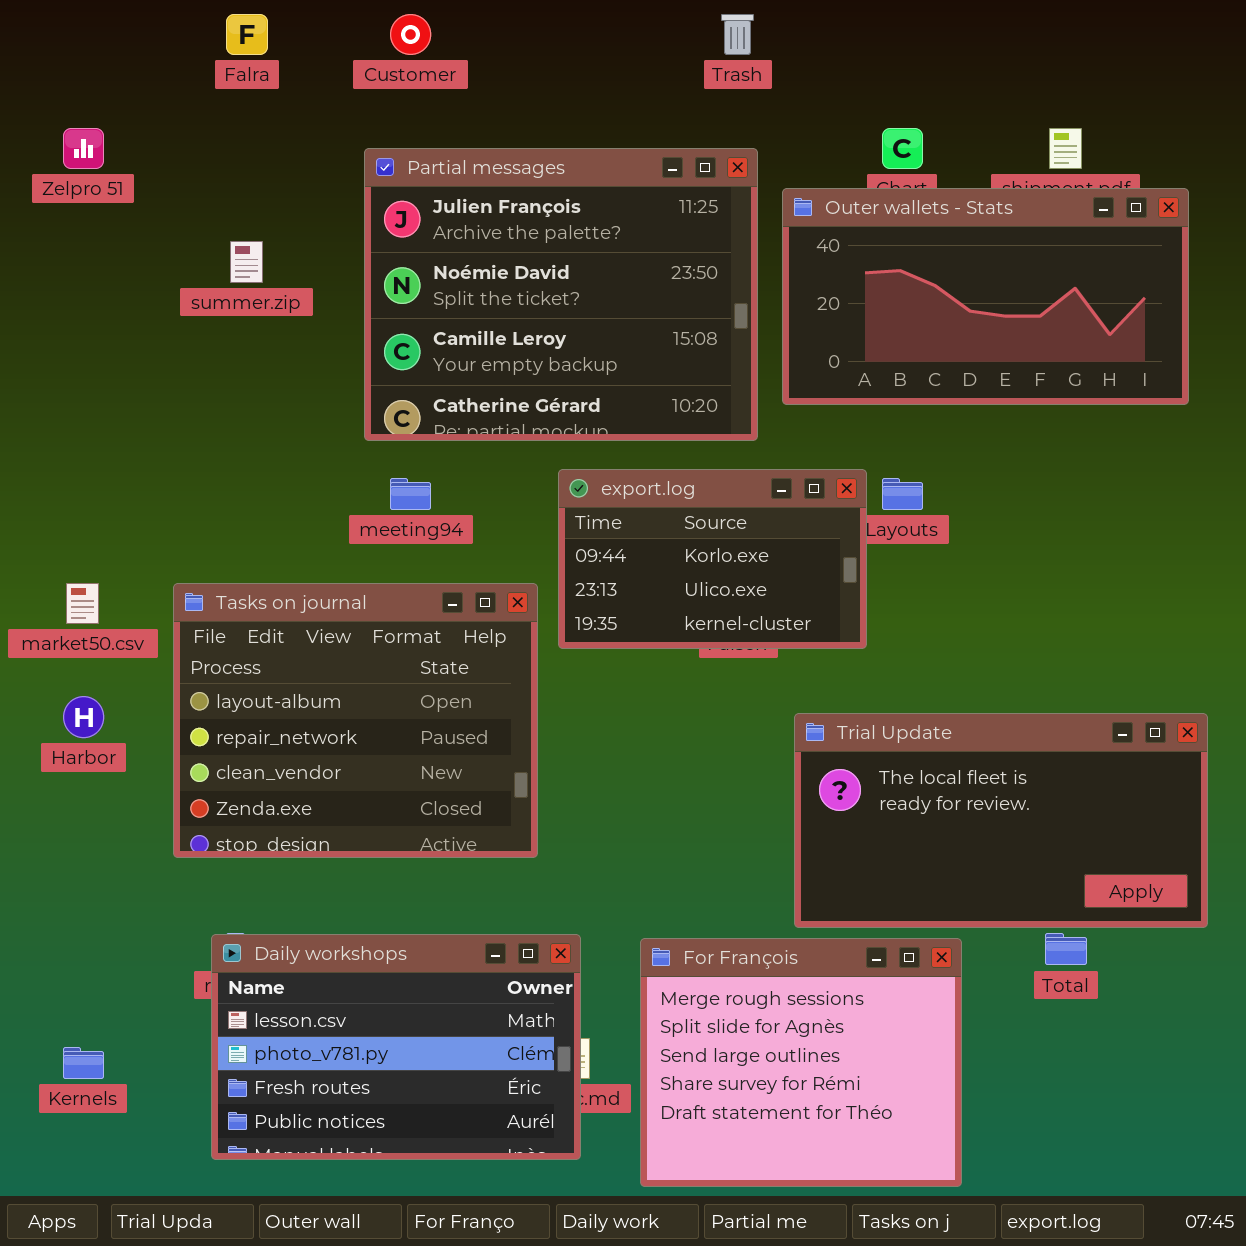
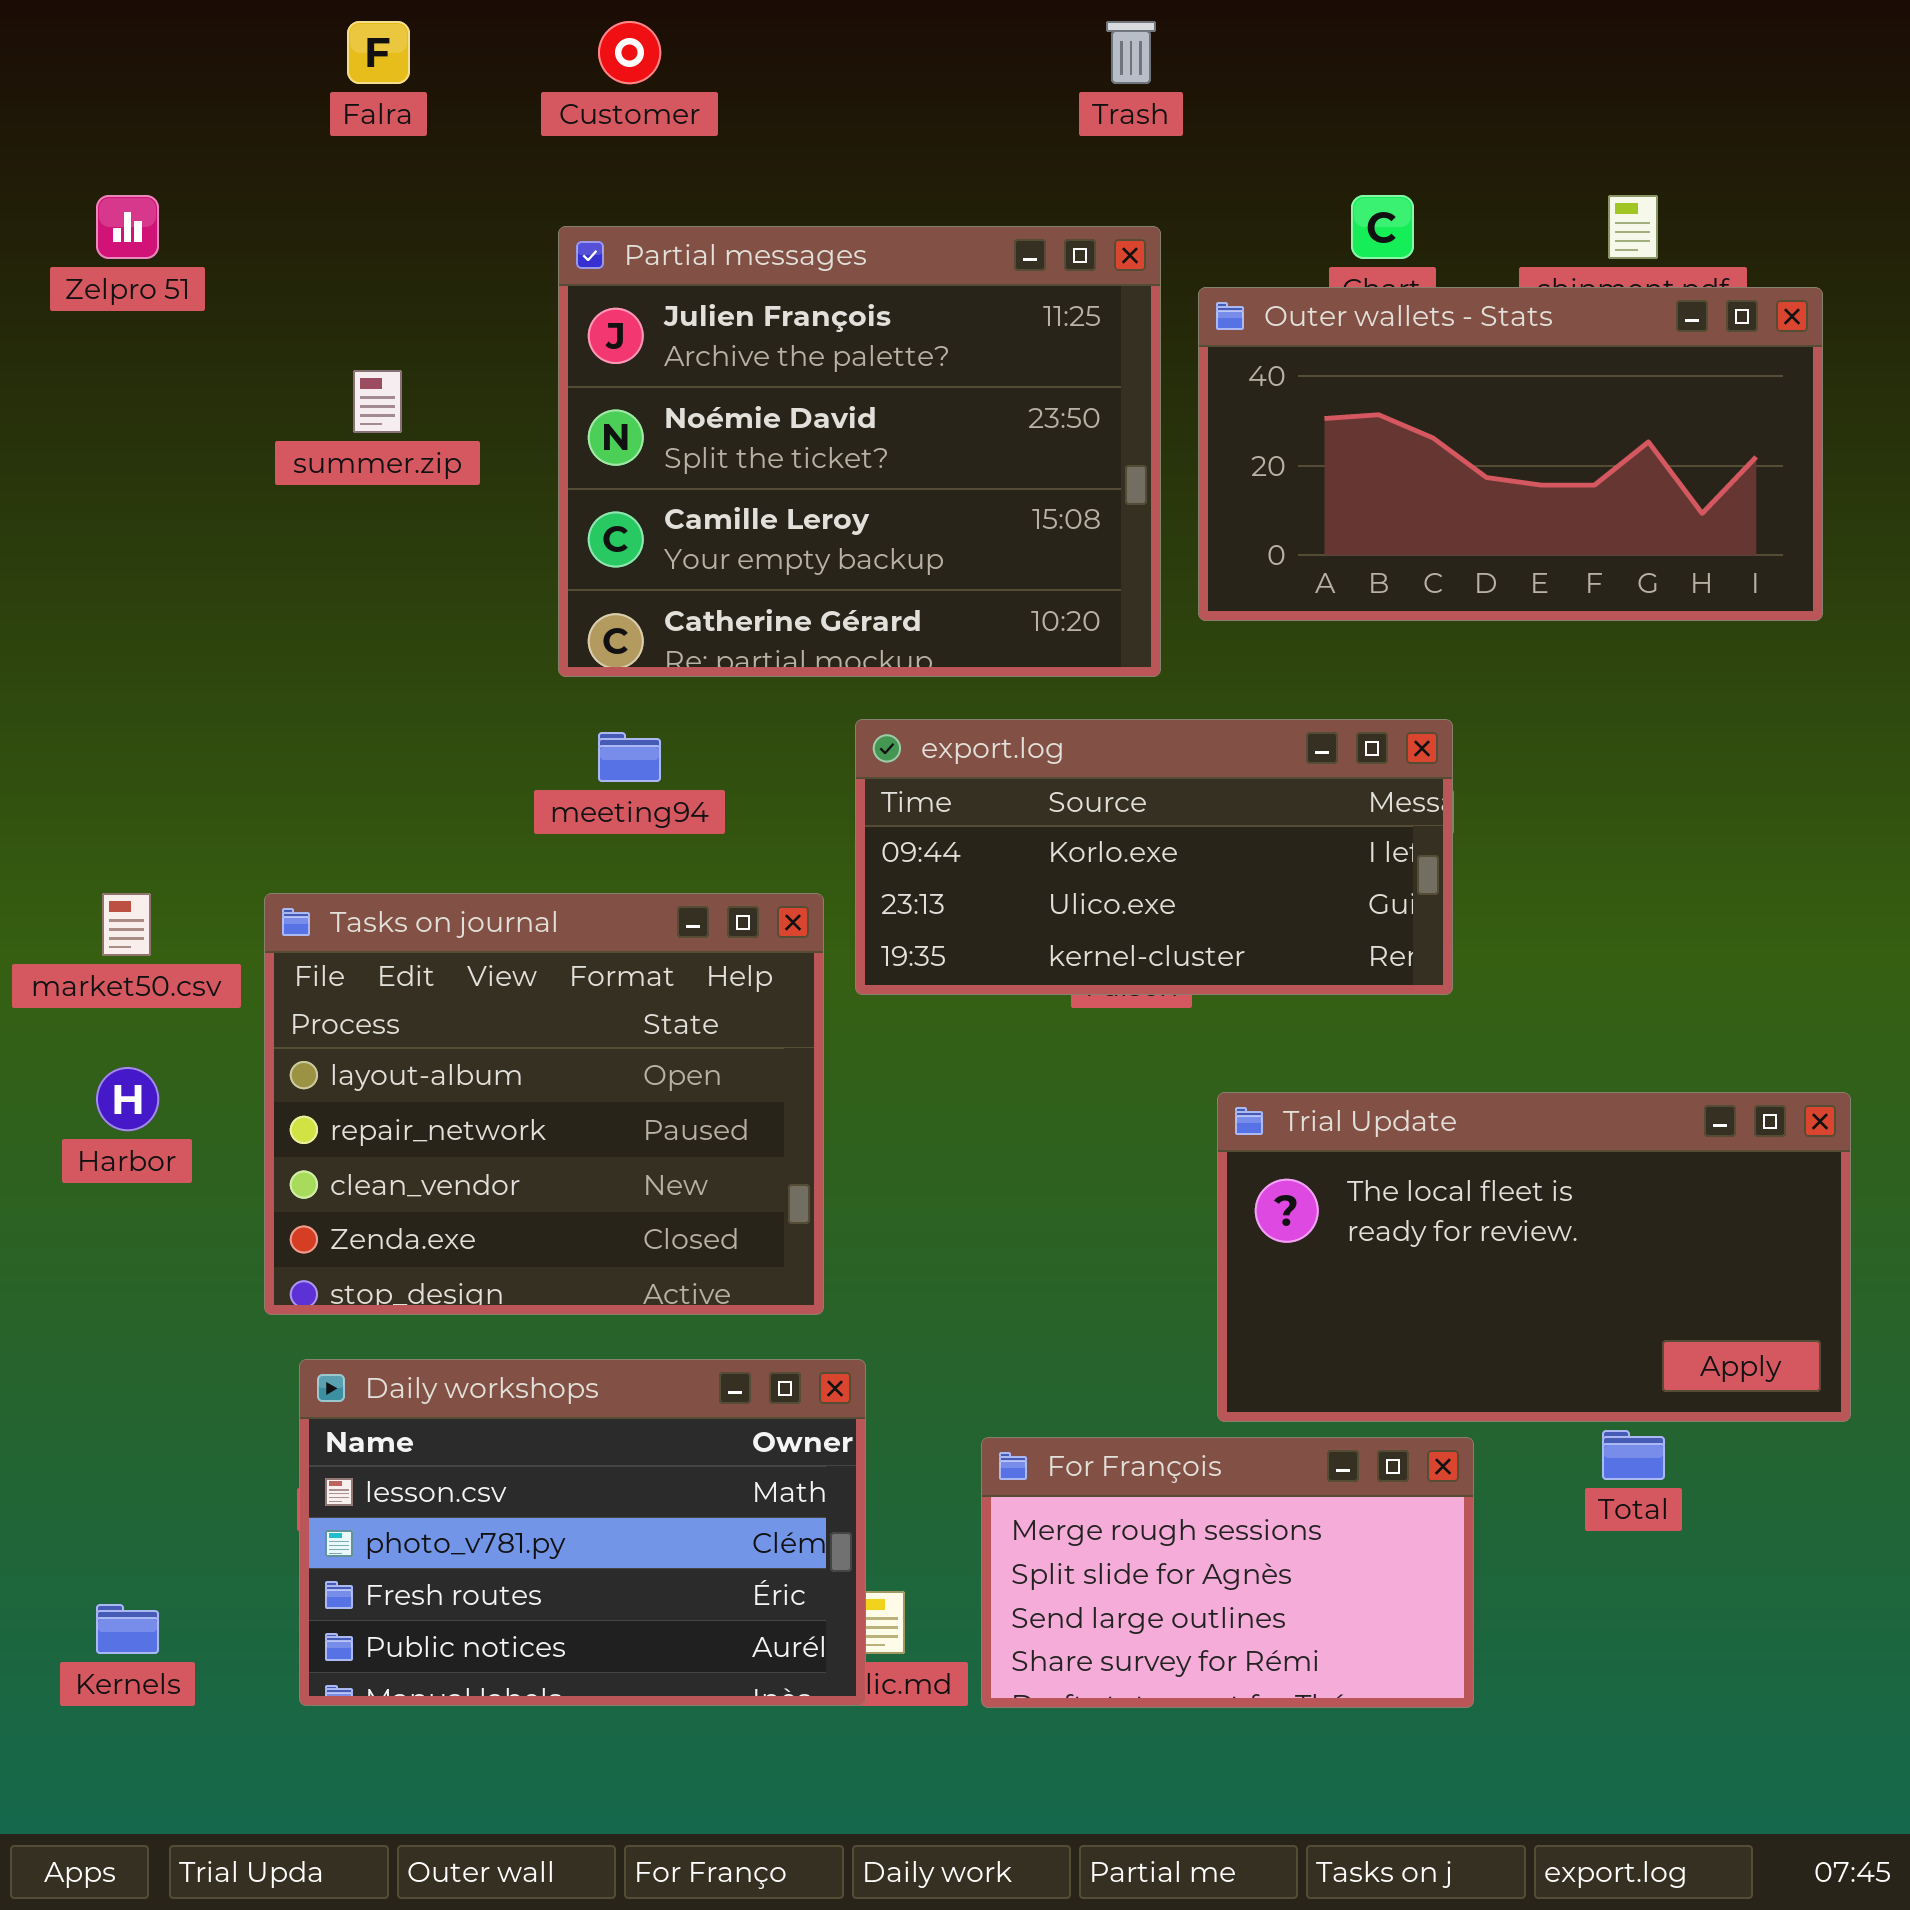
export.log: [558,469,867,649] -> [855,719,1453,995], resized
Daily workshops: [211,934,581,1160] -> [299,1359,866,1706], moved
For François: [640,938,962,1187] -> [981,1437,1474,1708], resized

